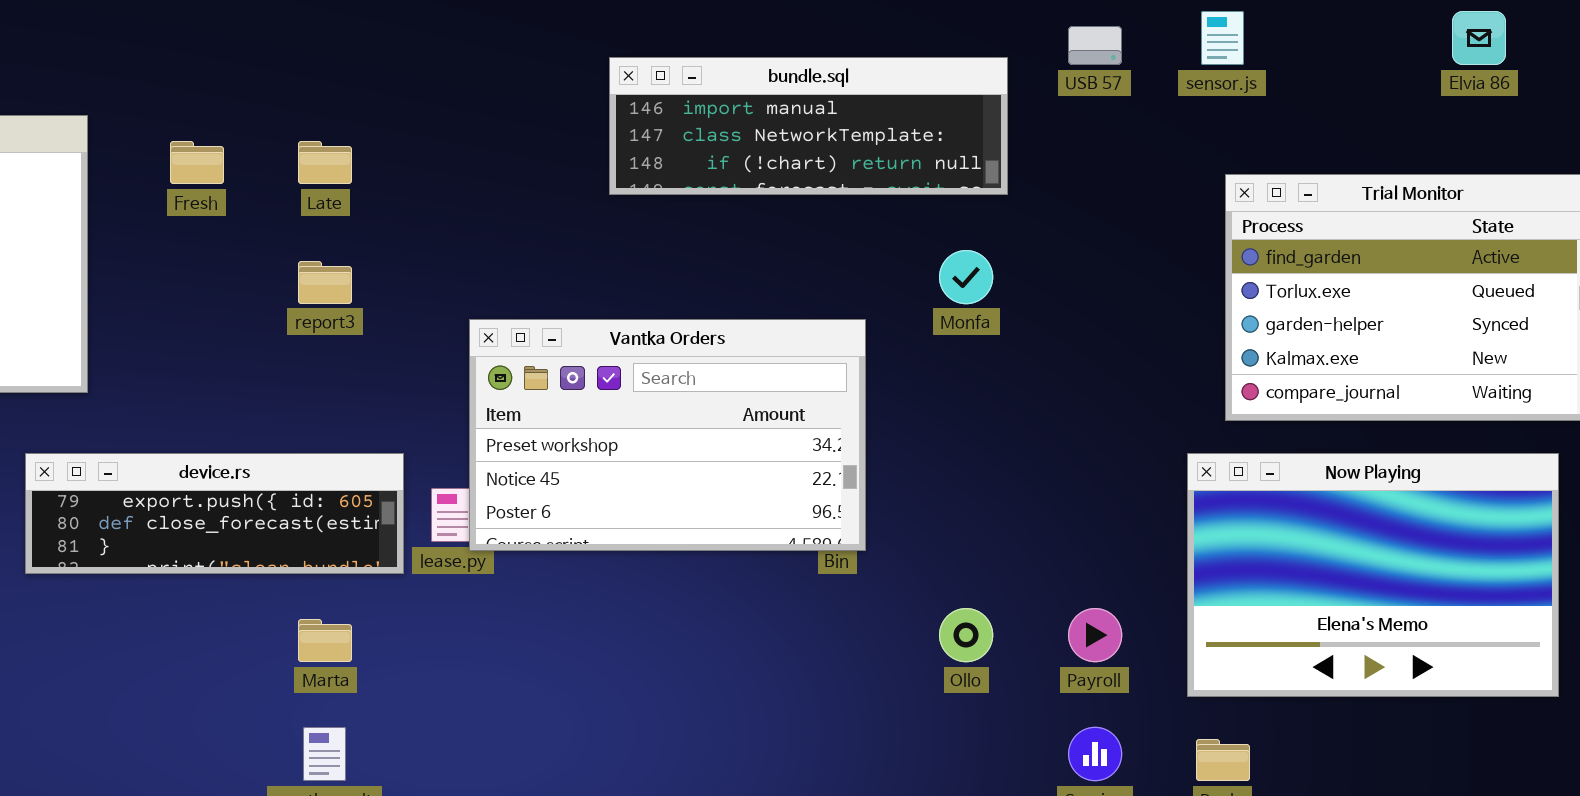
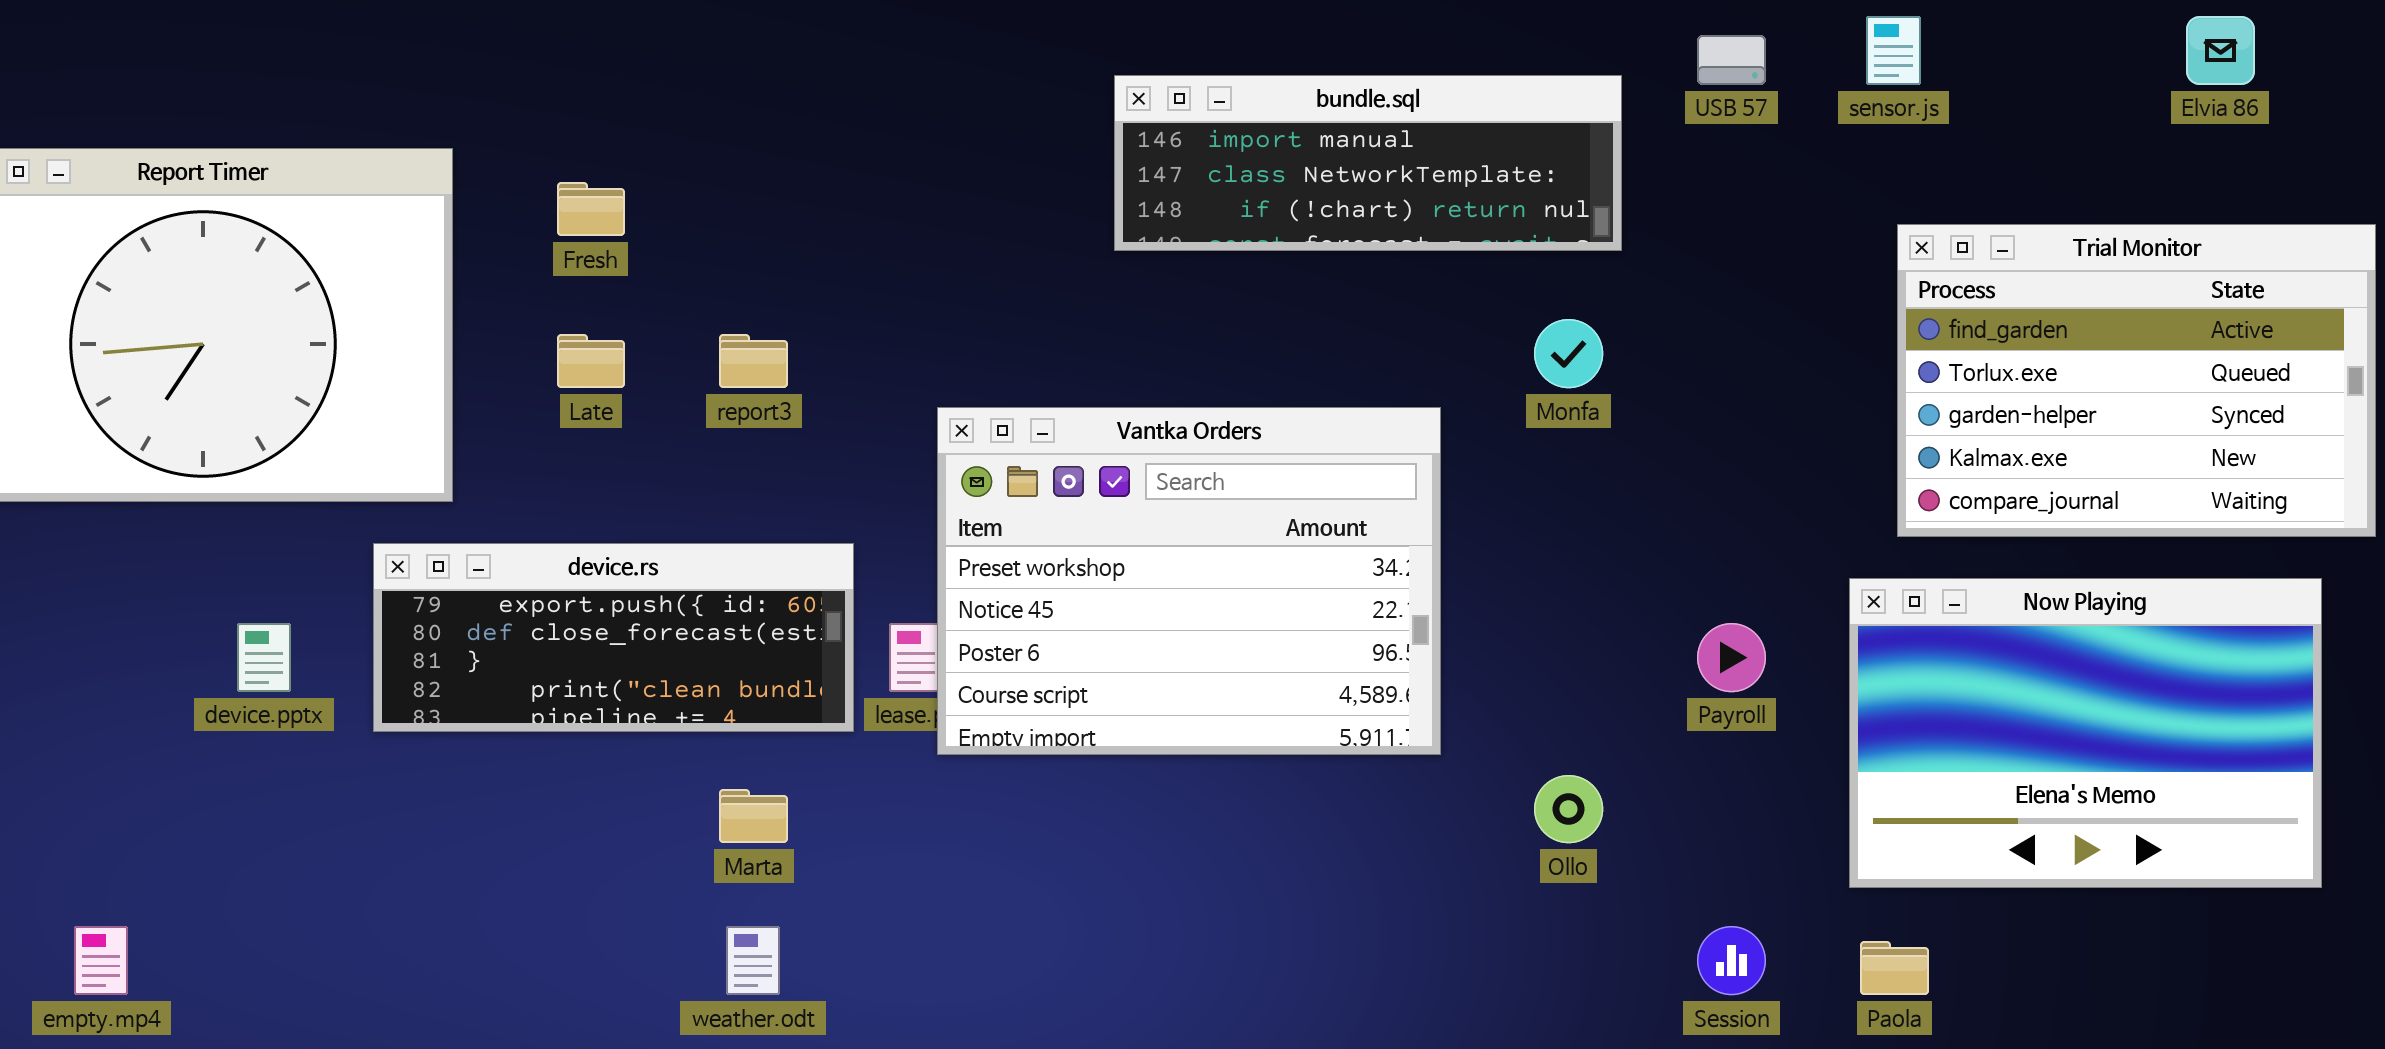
Late: [298,141,352,184] -> [557,334,625,388], moved
Vantka Orders: [469,319,866,551] -> [937,407,1441,755], resized
device.rs: [25,453,404,574] -> [373,543,854,732], resized
Payroll: [1068,608,1122,662] -> [1697,623,1766,692], moved

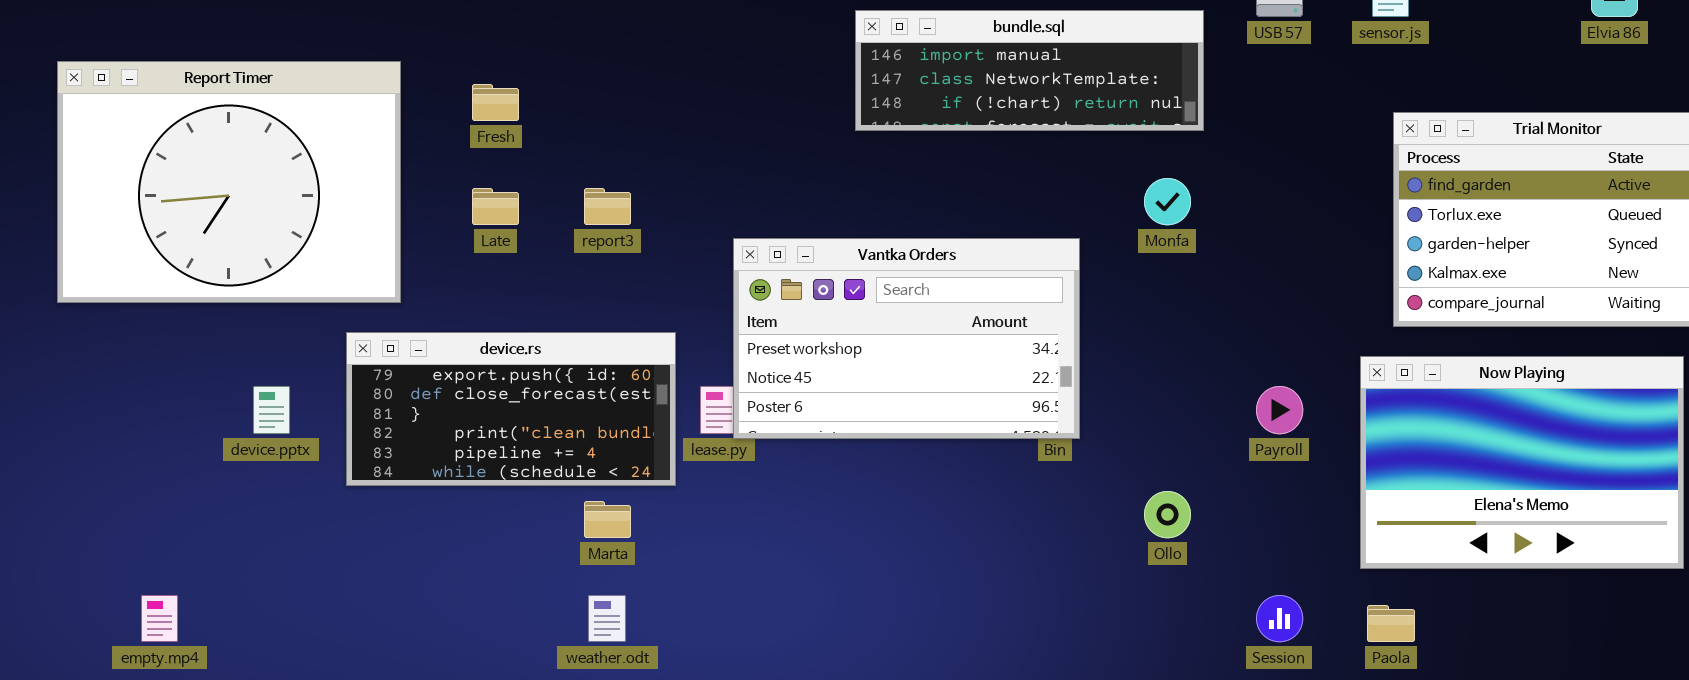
Vantka Orders: [937,407,1441,755] -> [733,238,1080,439], resized
device.rs: [373,543,854,732] -> [346,332,676,486], resized

